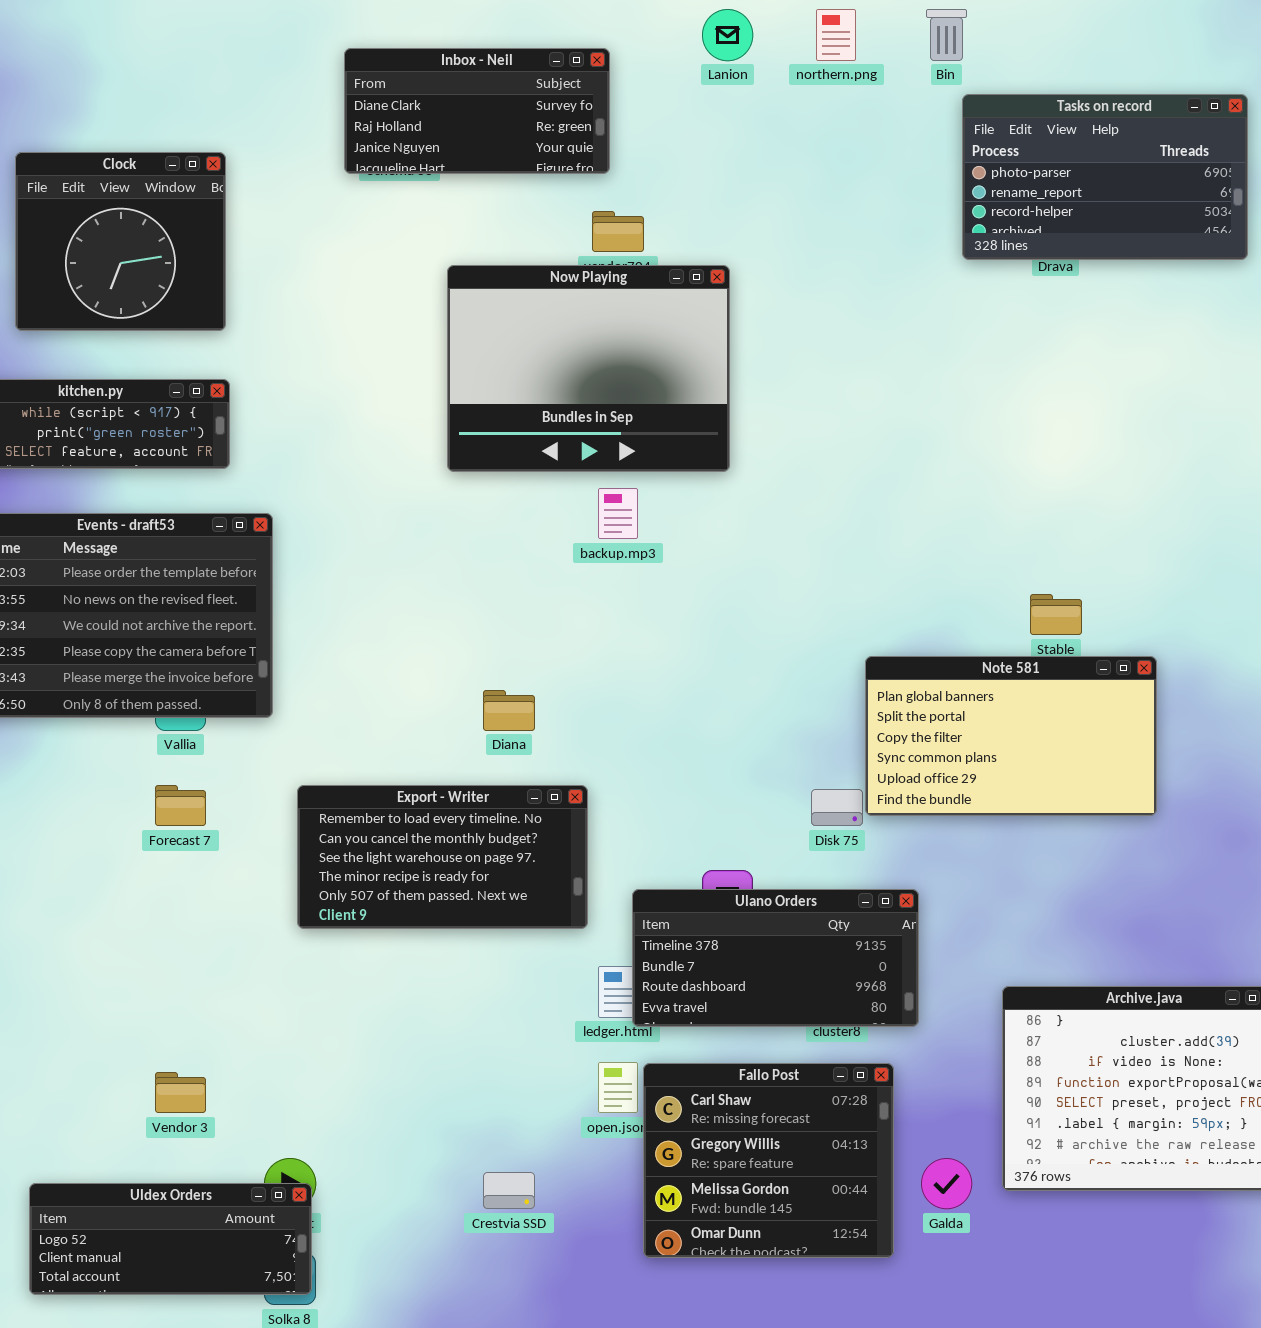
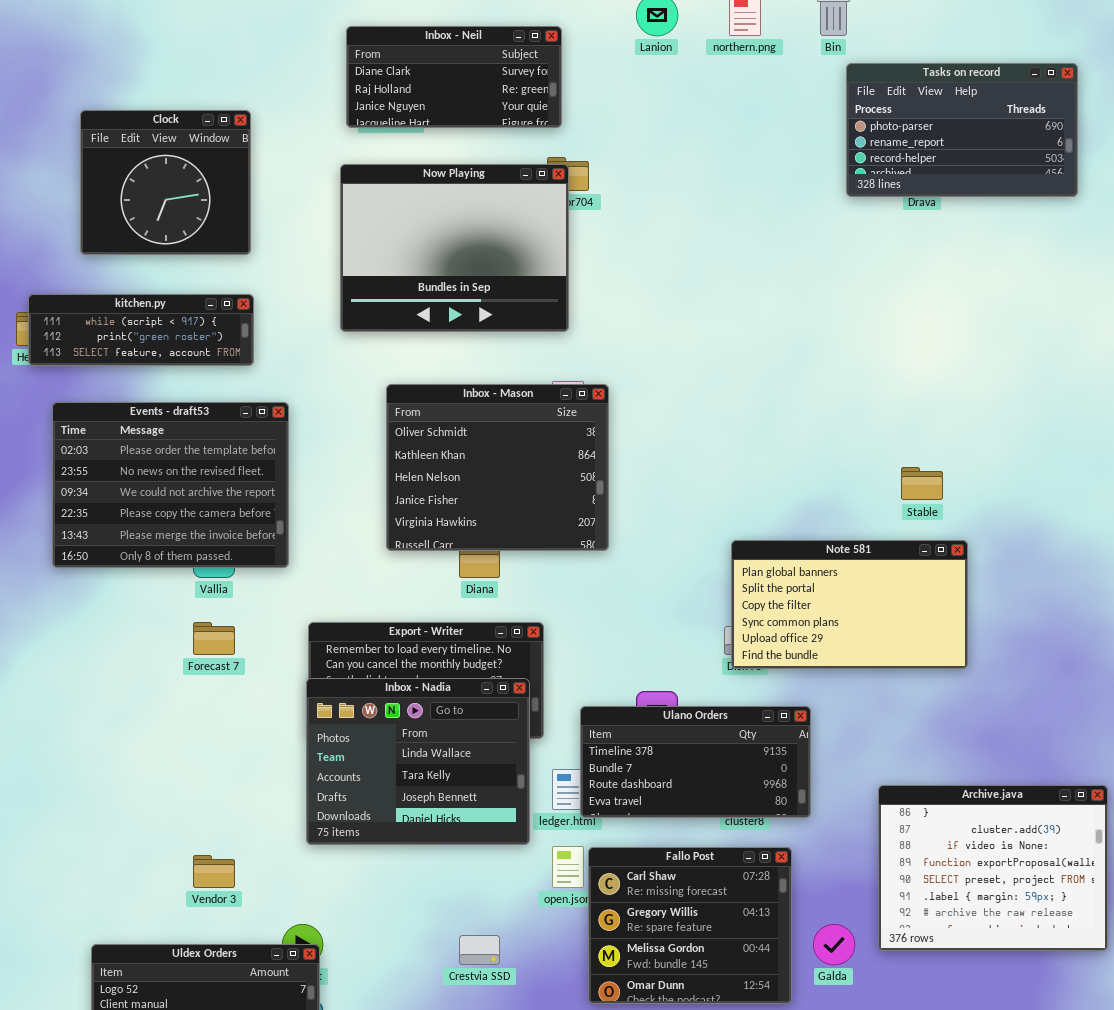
Now Playing: [447,265,730,472] -> [340,164,569,332], moved
Inbox - Mason: none -> [386,384,609,551], opened
Note 581: [865,656,1157,816] -> [731,540,968,669], moved
Inbox - Nadia: none -> [306,678,530,845], opened

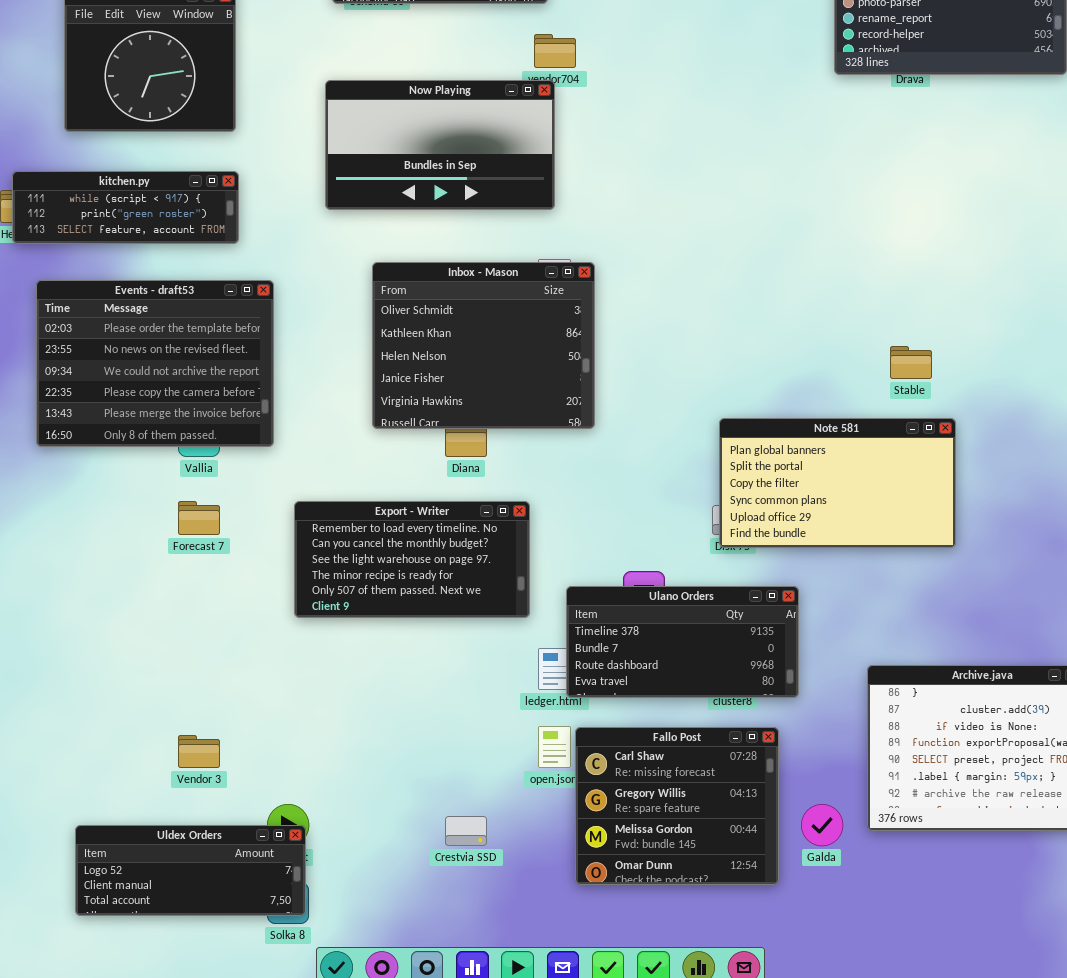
Now Playing: [340,164,569,332] -> [325,80,555,210], resized
Inbox - Nadia: [306,678,530,845] -> none, closed

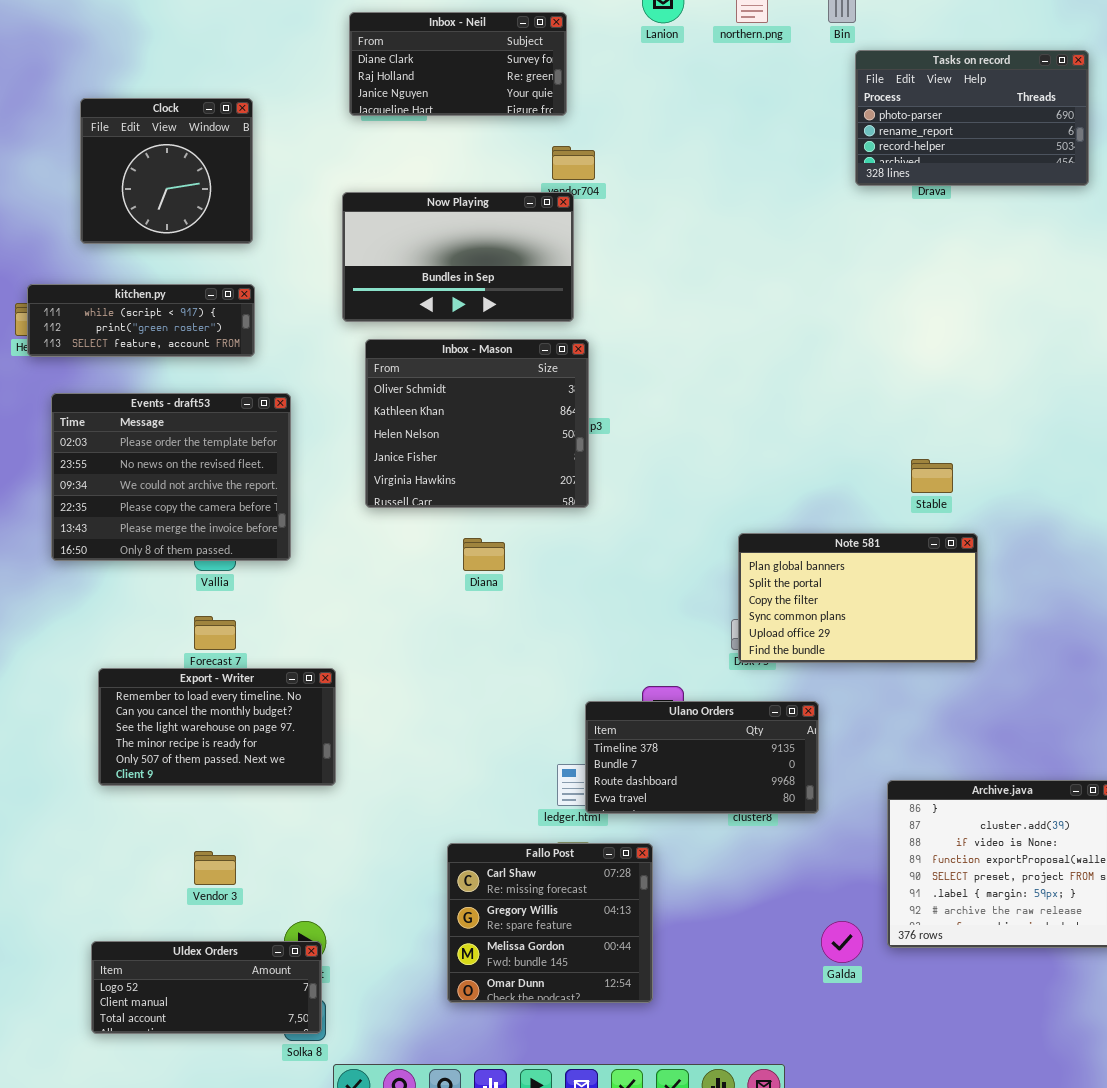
Inbox - Mason: [372,262,595,429] -> [365,339,589,508], moved
Export - Writer: [294,501,530,618] -> [98,668,336,786], moved
Fallo Post: [575,727,779,885] -> [447,843,653,1003], moved

